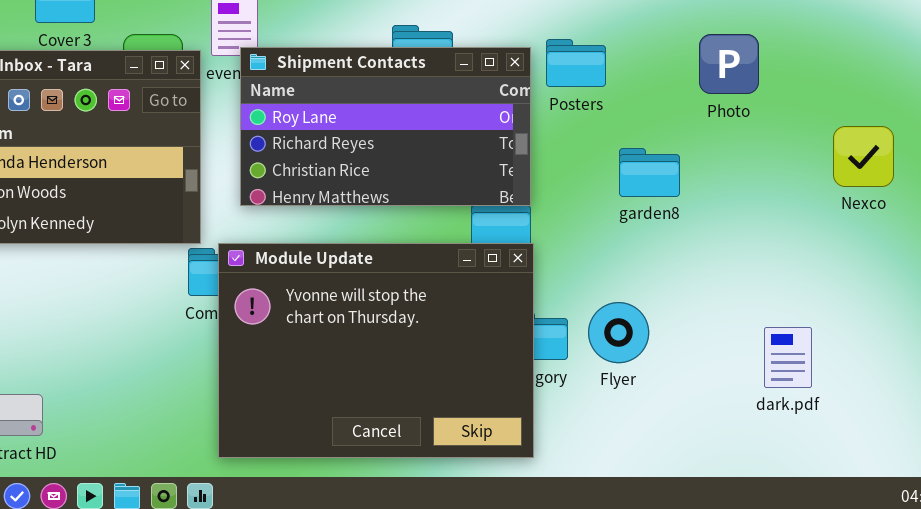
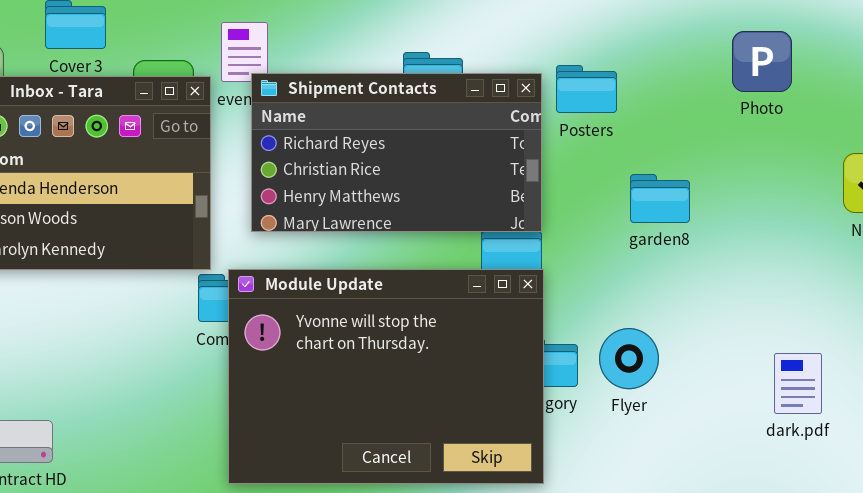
Photo: [699,34,759,94] -> [732,31,792,92], moved
Shipment Contacts: [240,47,531,206] -> [251,73,542,232], scrolled down 1 row

